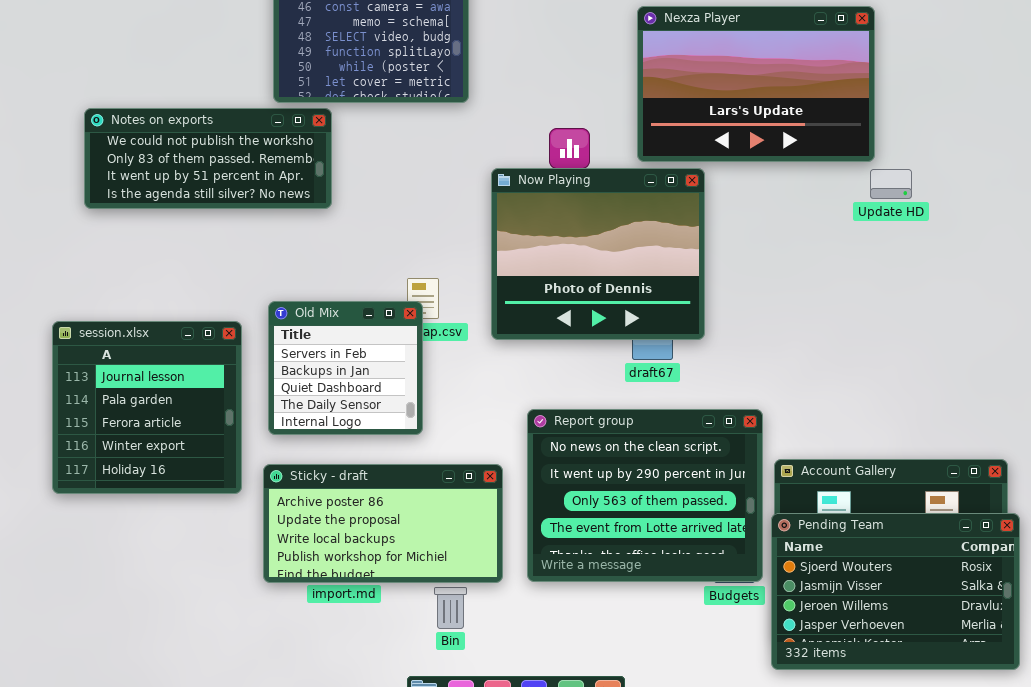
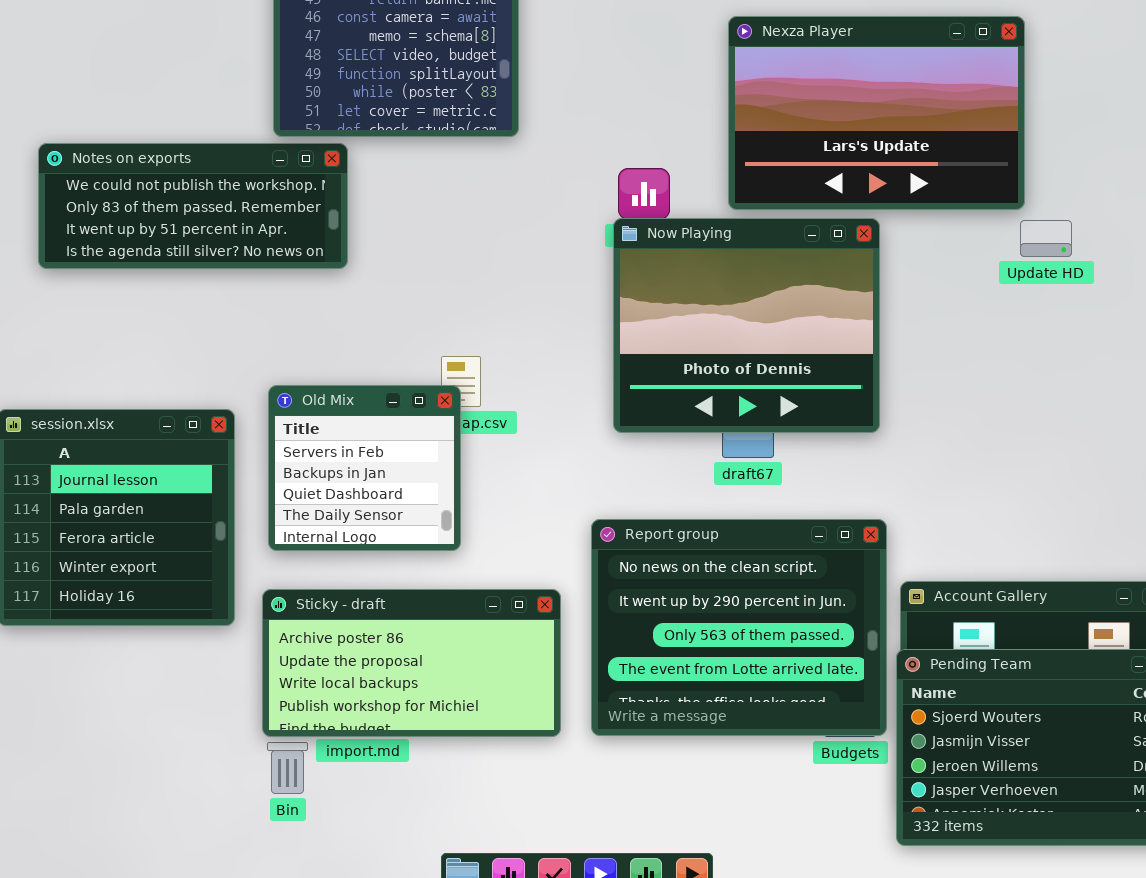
Now Playing: [491,168,705,340] -> [613,218,880,433], moved
Bin: [434,587,467,629] -> [267,742,308,794], moved

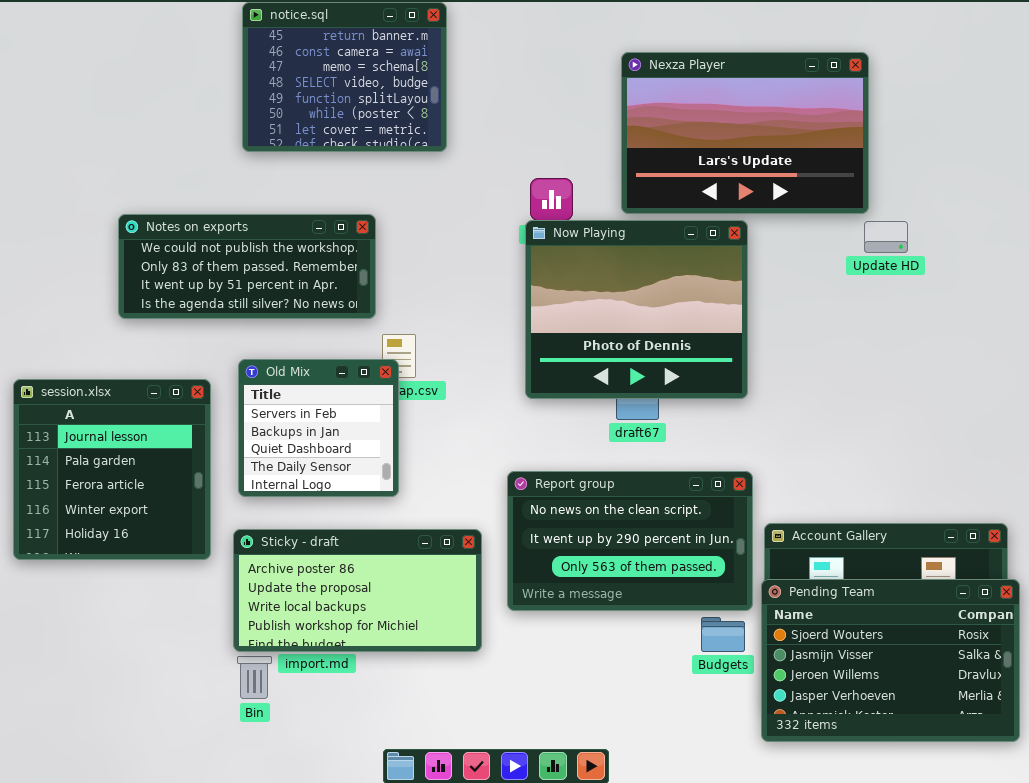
Notes on exports: [38,143,348,269] -> [118,214,376,319], moved
Report group: [591,519,887,736] -> [507,471,753,611], resized

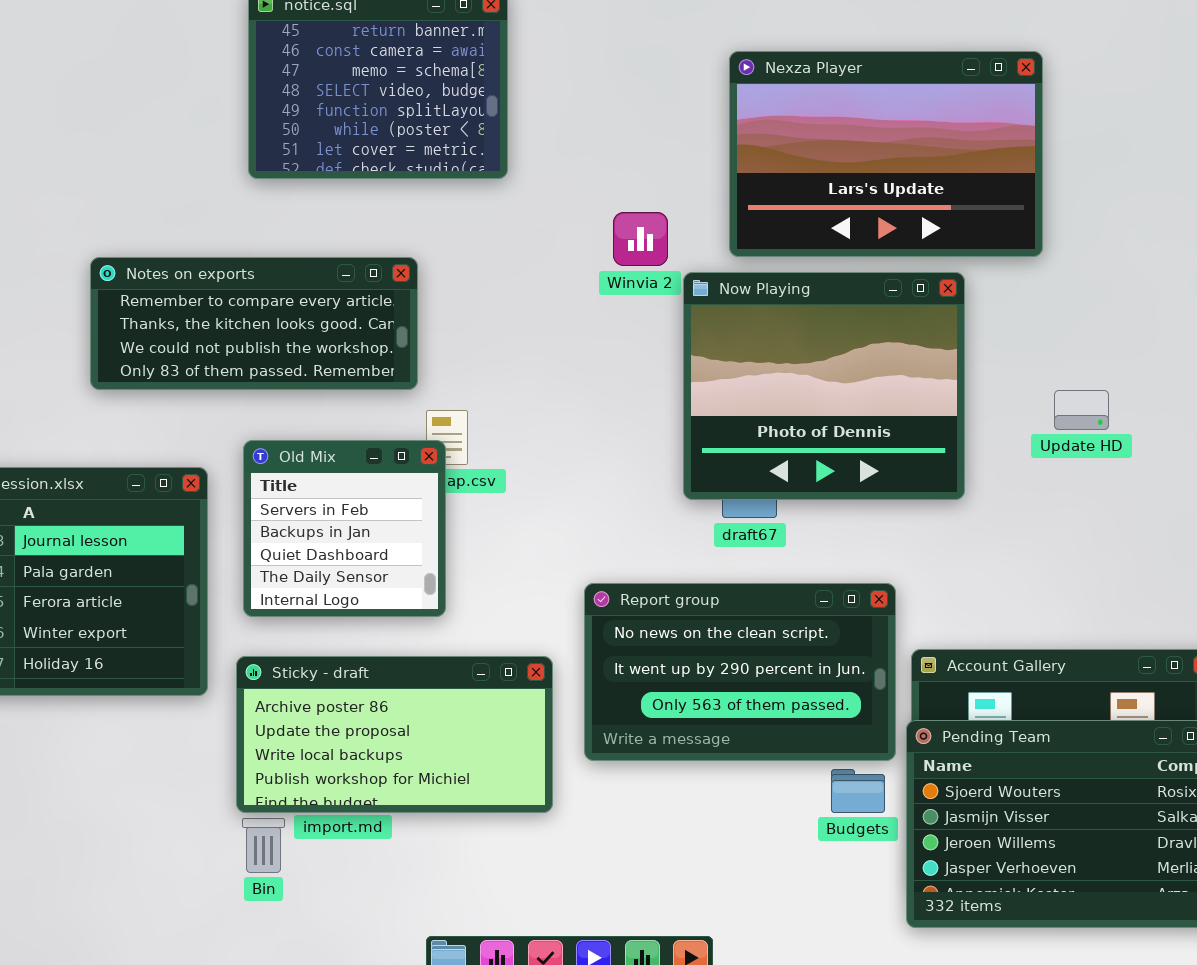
Notes on exports: [118,214,376,319] -> [90,257,418,390], scrolled up 2 rows
Now Playing: [525,220,748,399] -> [683,272,965,500], moved
Update HD: [864,221,908,253] -> [1054,390,1109,430], moved

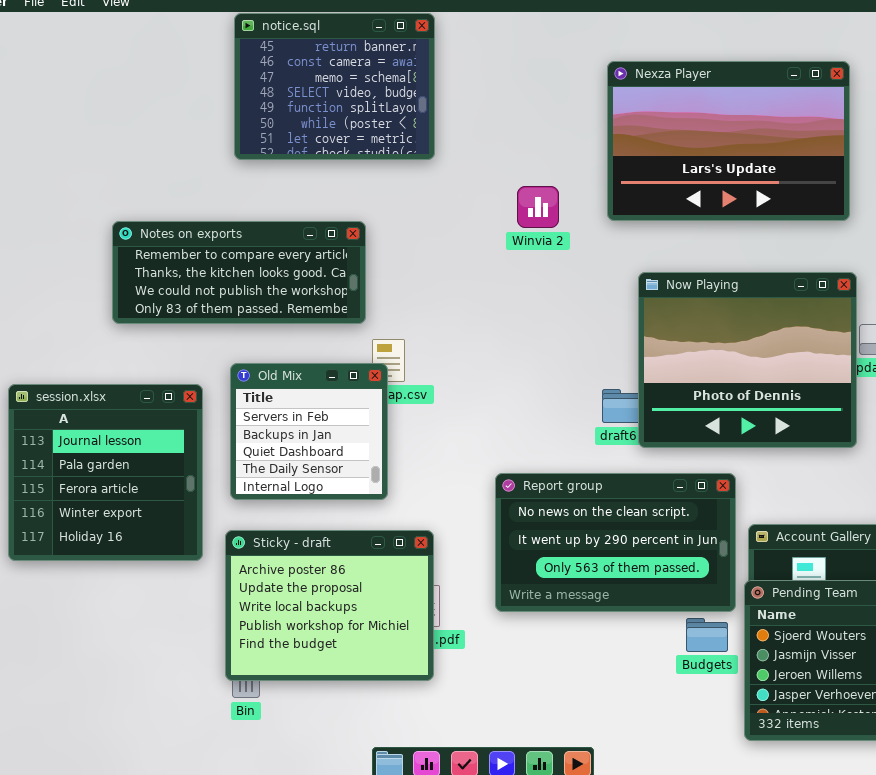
Now Playing: [683,272,965,500] -> [638,272,857,448], moved
Sticky - draft: [236,656,553,813] -> [225,530,434,681], resized

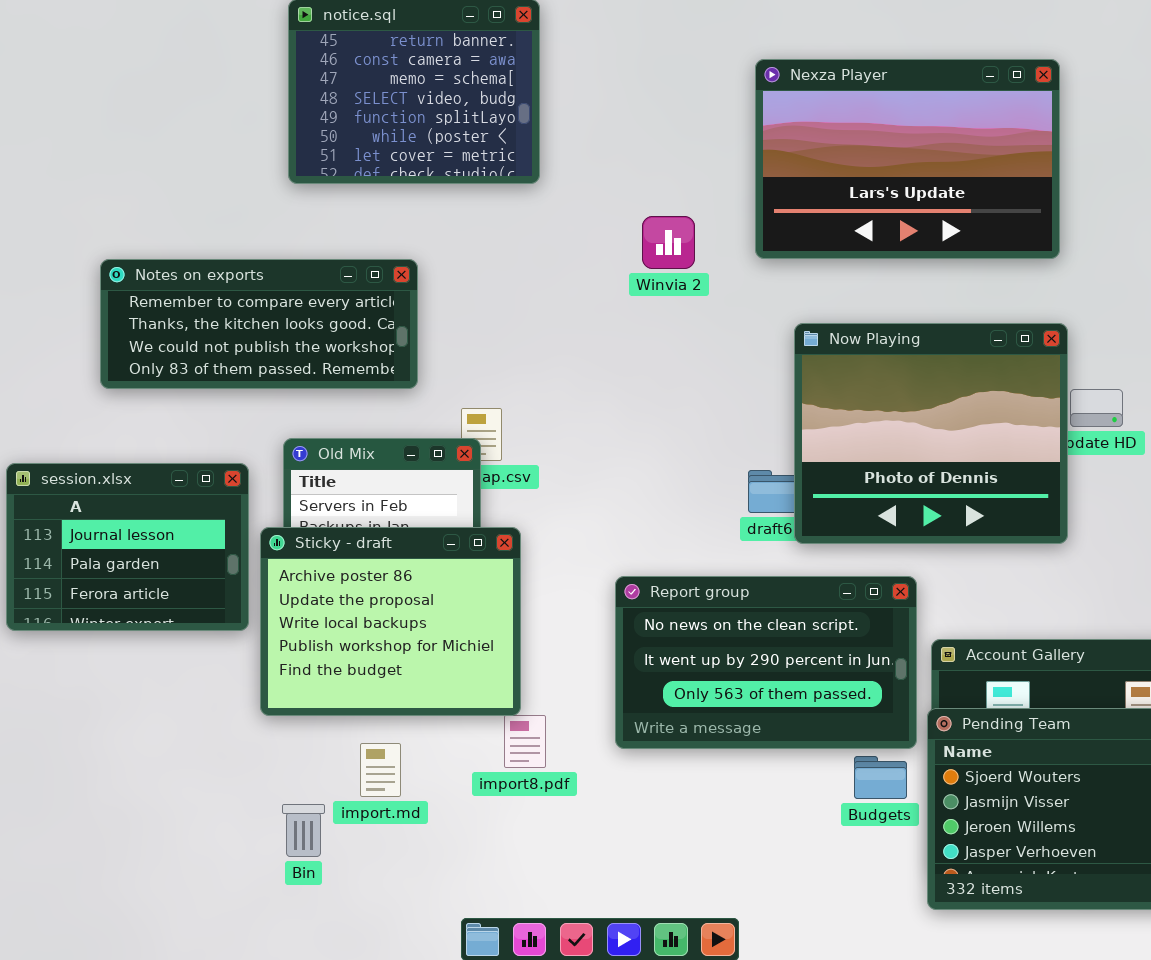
Notes on exports: [112,221,366,324] -> [100,259,418,389], moved
session.xlsx: [8,384,203,561] -> [6,463,249,631], resized
Sticky - draft: [225,530,434,681] -> [260,527,521,716], moved

